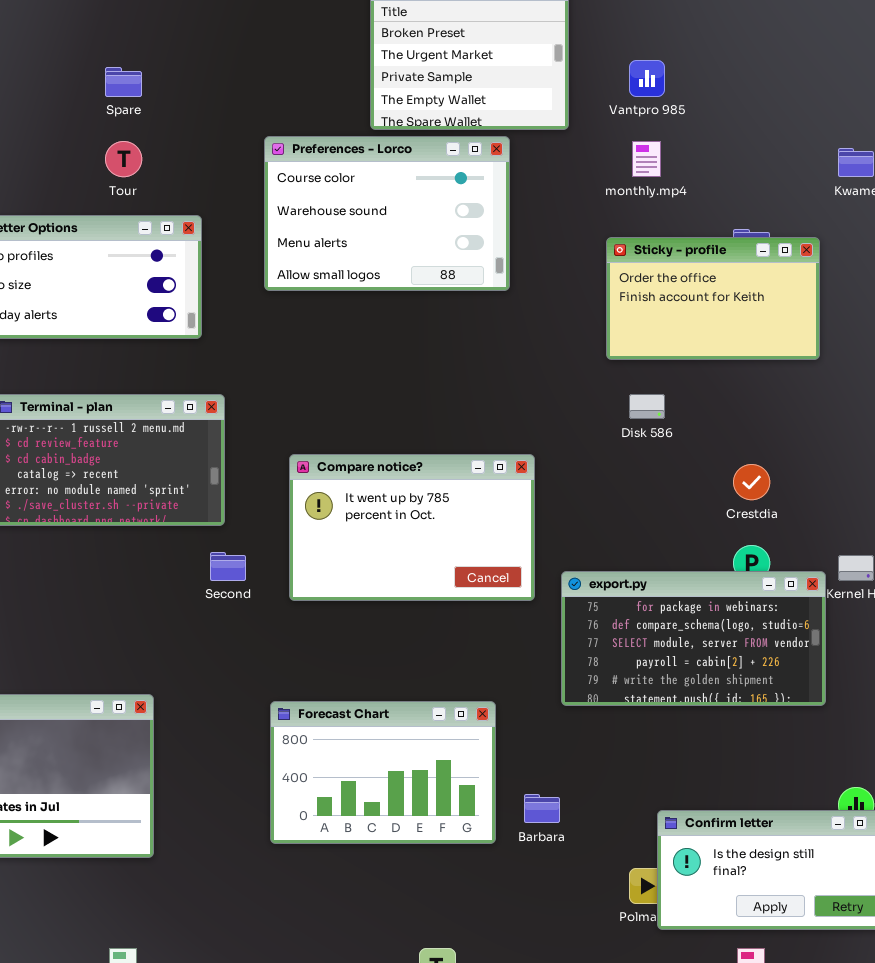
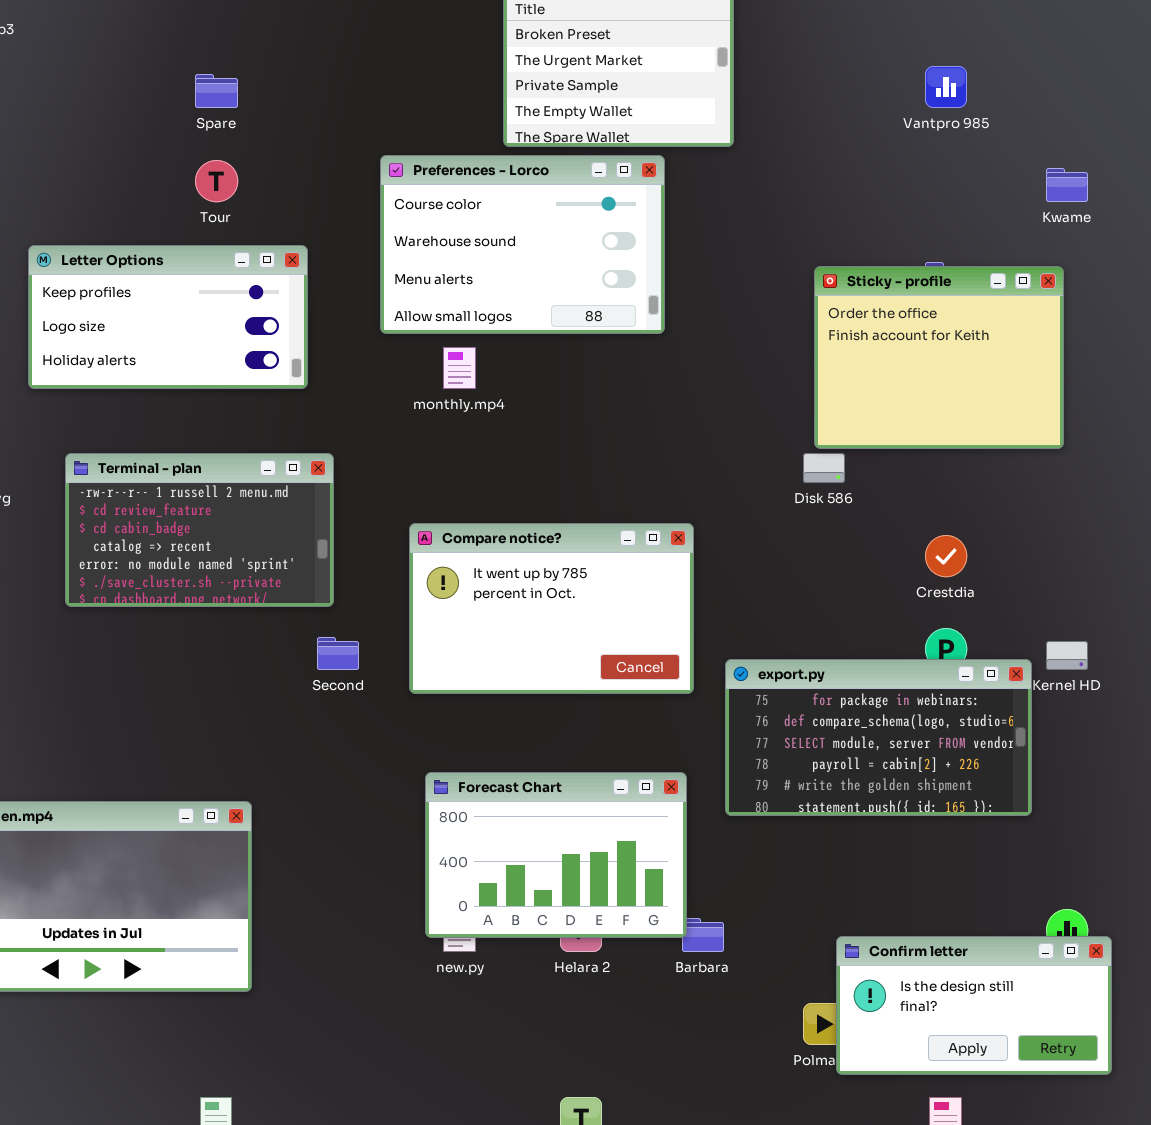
Vantpro 985: [629,60,665,97] -> [925,66,967,108], moved
monthly.mp4: [632,141,661,177] -> [443,347,476,389], moved
Sticky - profile: [606,237,820,360] -> [814,266,1064,449], moved, resized
Forecast Chart: [270,701,496,844] -> [425,772,687,938], moved

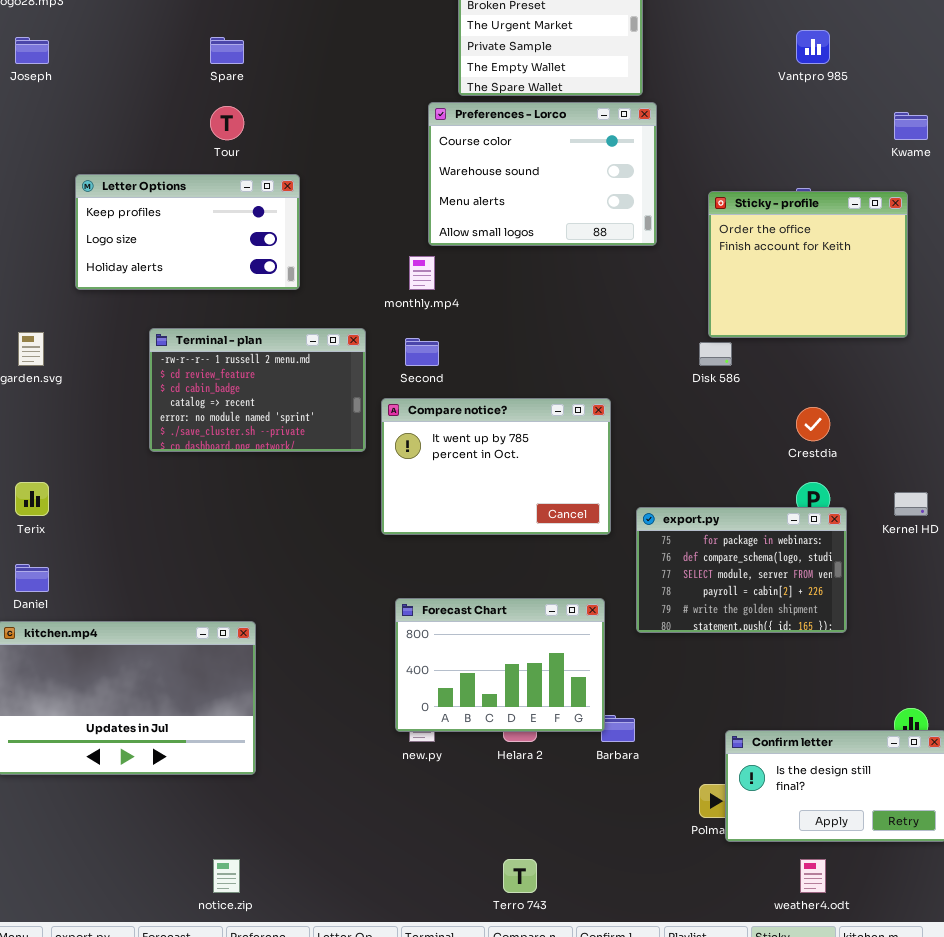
Preferences - Lorco: [380,155,665,334] -> [428,102,657,246], moved
Terminal - plan: [65,453,334,607] -> [149,328,366,452], moved
Second: [317,637,359,670] -> [405,338,439,366], moved
export.py: [725,659,1032,816] -> [636,507,847,633], resized

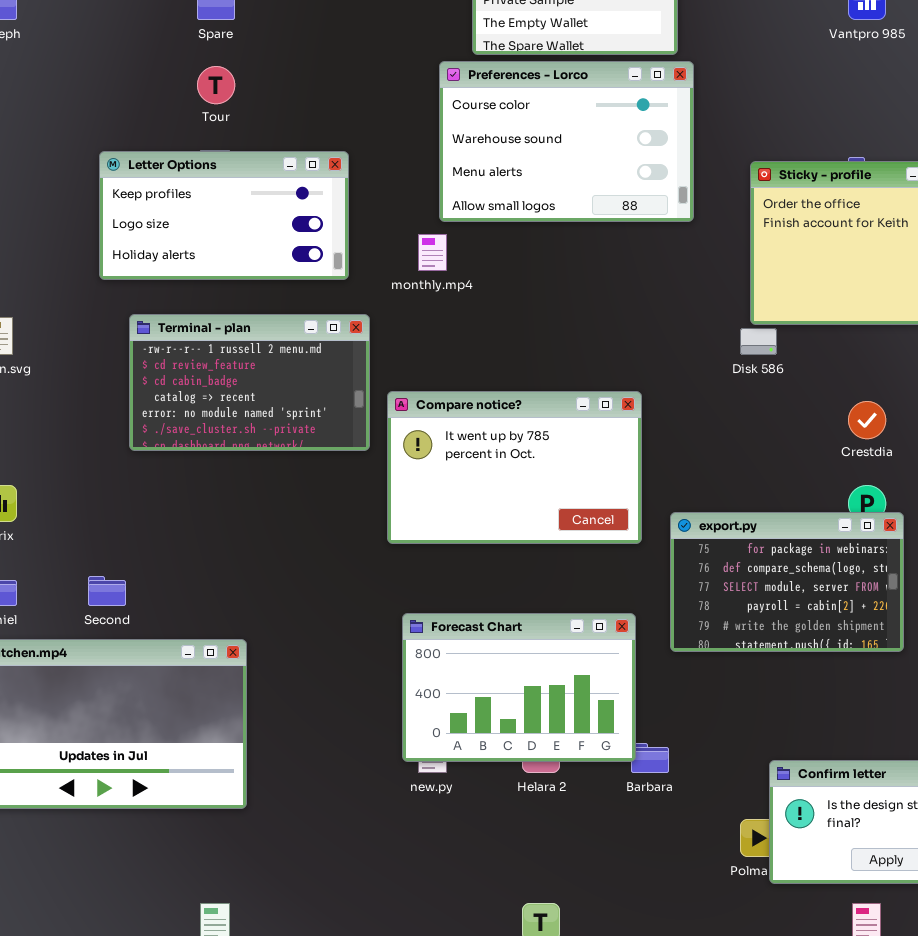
Letter Options: [75,174,300,290] -> [99,151,349,280], moved
Second: [405,338,439,366] -> [88,576,126,606], moved

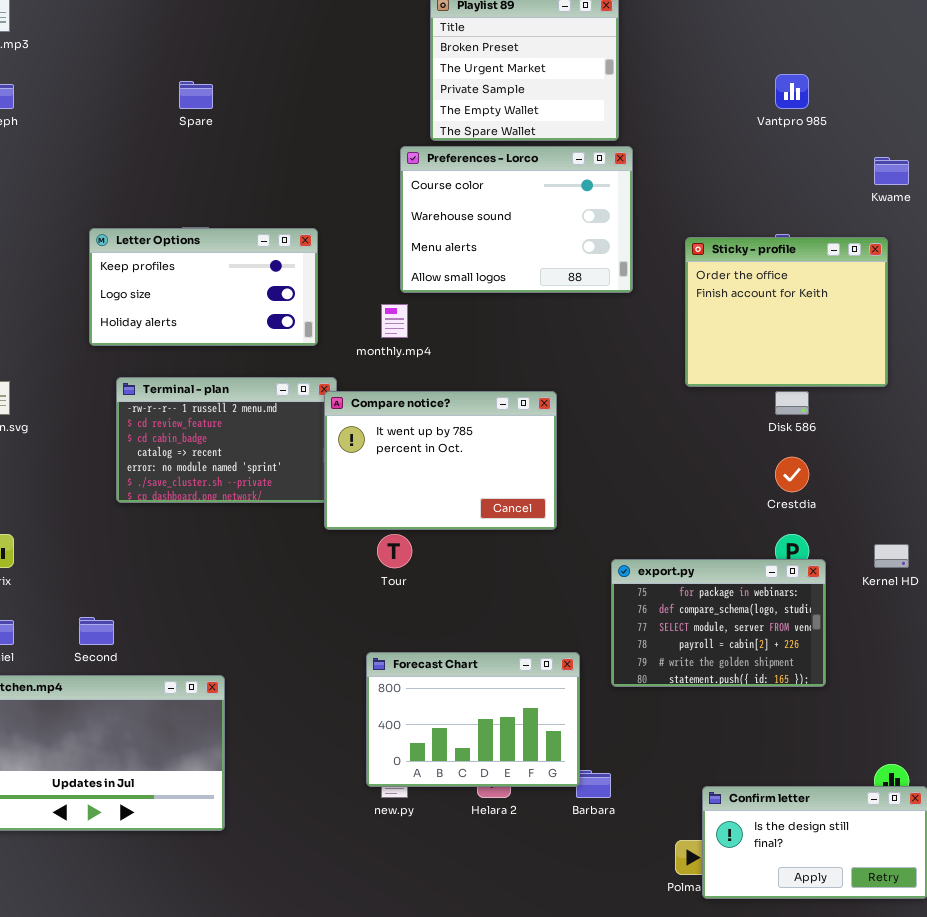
Tour: [197,66,235,104] -> [377,534,412,568], moved
Disk 586: [740,328,777,355] -> [775,391,809,415], moved
Compare notice?: [387,391,642,544] -> [324,391,557,530], moved

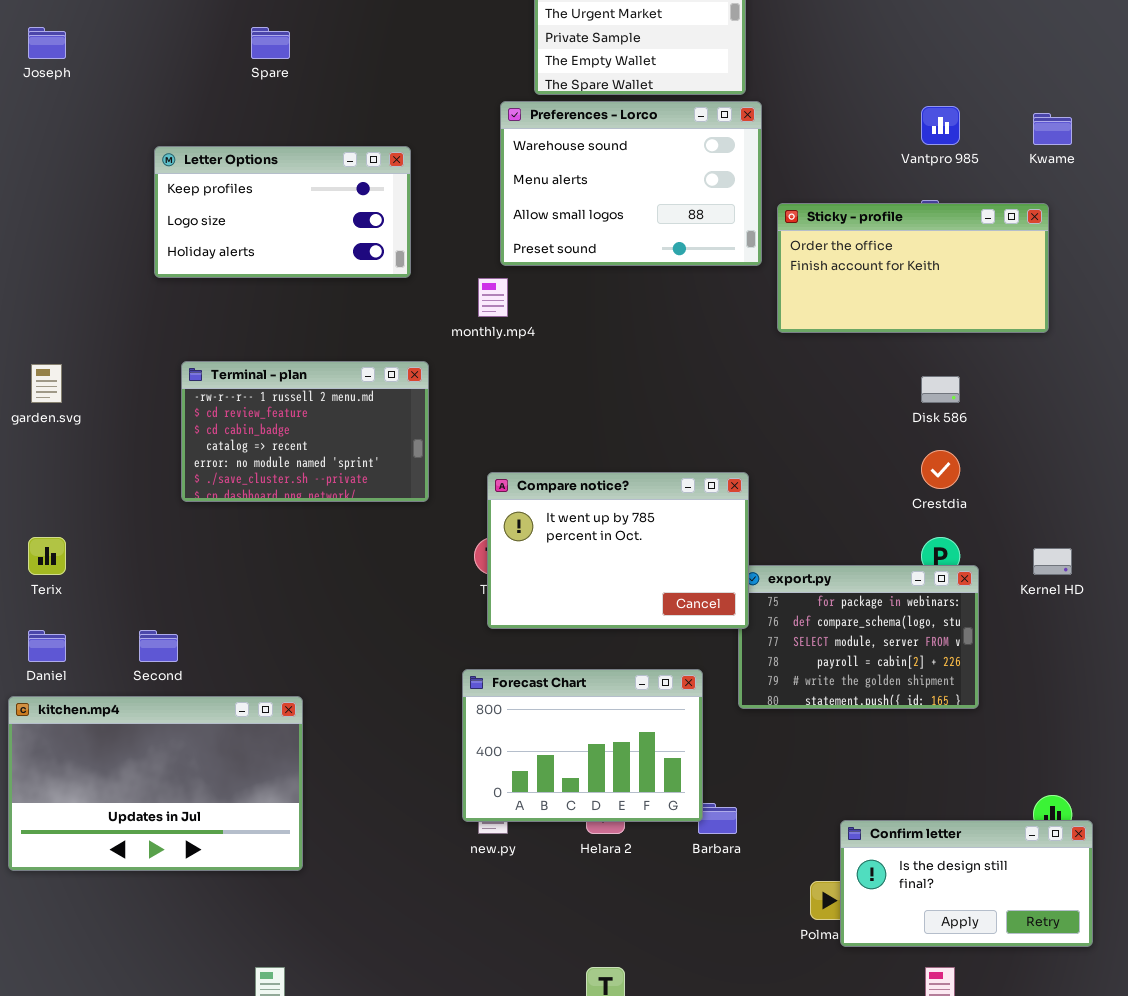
Vantpro 985: [775,74,809,109] -> [921,106,960,145], moved
Preferences - Lorco: [400,146,633,293] -> [500,101,762,266], scrolled down 1 row
Letter Options: [89,228,318,346] -> [154,146,411,278], moved
Sticky - profile: [685,237,888,387] -> [777,203,1049,333], resized
Compare notice?: [324,391,557,530] -> [487,472,749,629], moved

